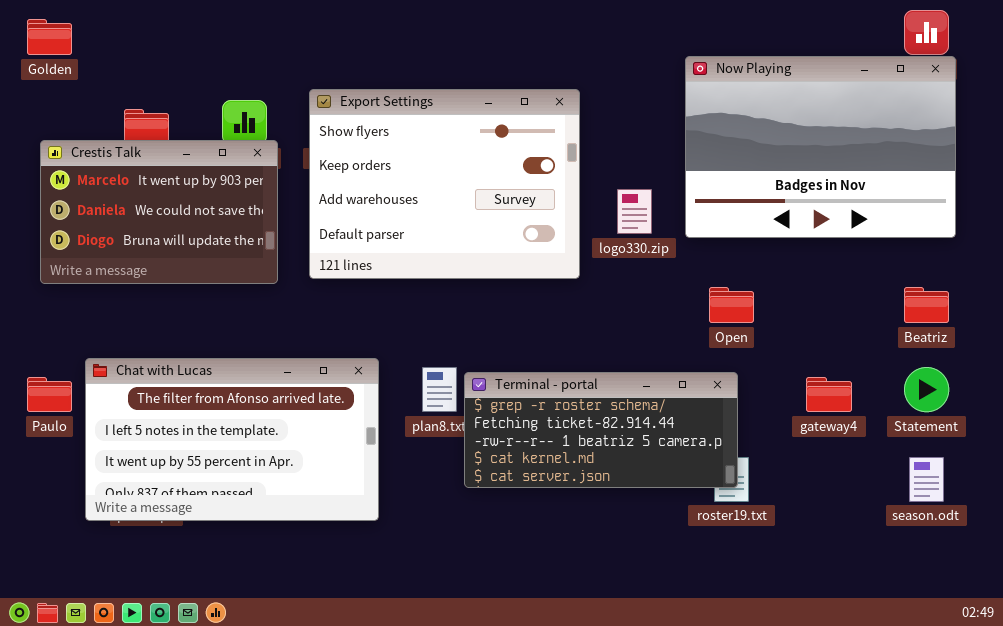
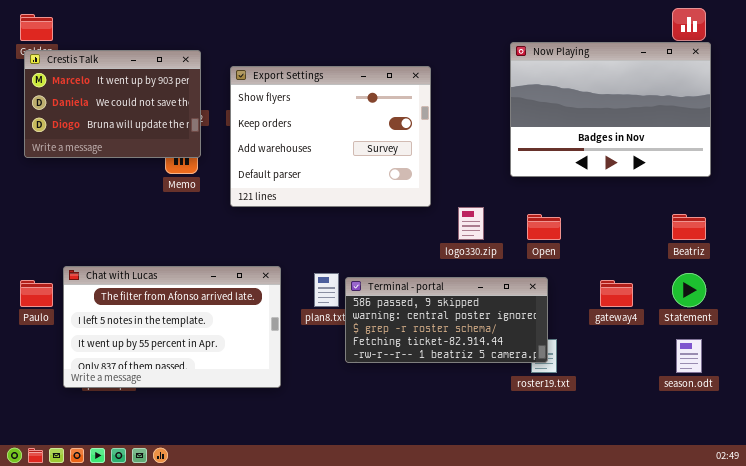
Crestis Talk: [40,140,278,284] -> [24,50,201,158], moved
logo330.zip: [617,189,652,234] -> [458,207,484,240], moved
Terminal - portal: [464,372,738,488] -> [345,277,548,363], scrolled up 2 rows

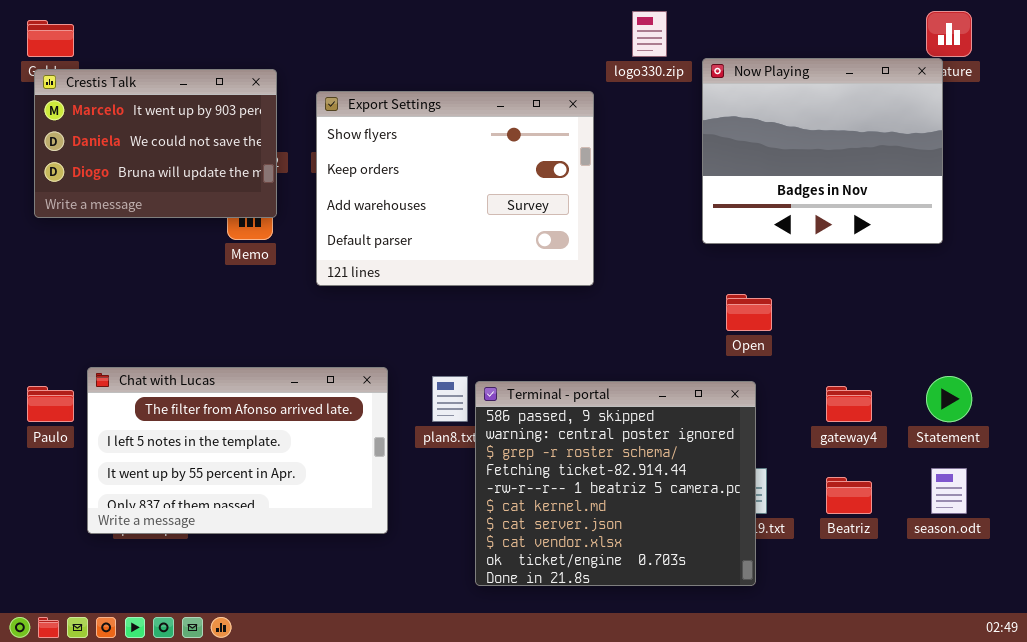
Now Playing: [510,42,711,177] -> [702,58,943,244], resized
logo330.zip: [458,207,484,240] -> [632,11,667,57], moved
Beatriz: [672,214,706,240] -> [826,477,872,514], moved
Terminal - portal: [345,277,548,363] -> [475,381,756,586], resized

